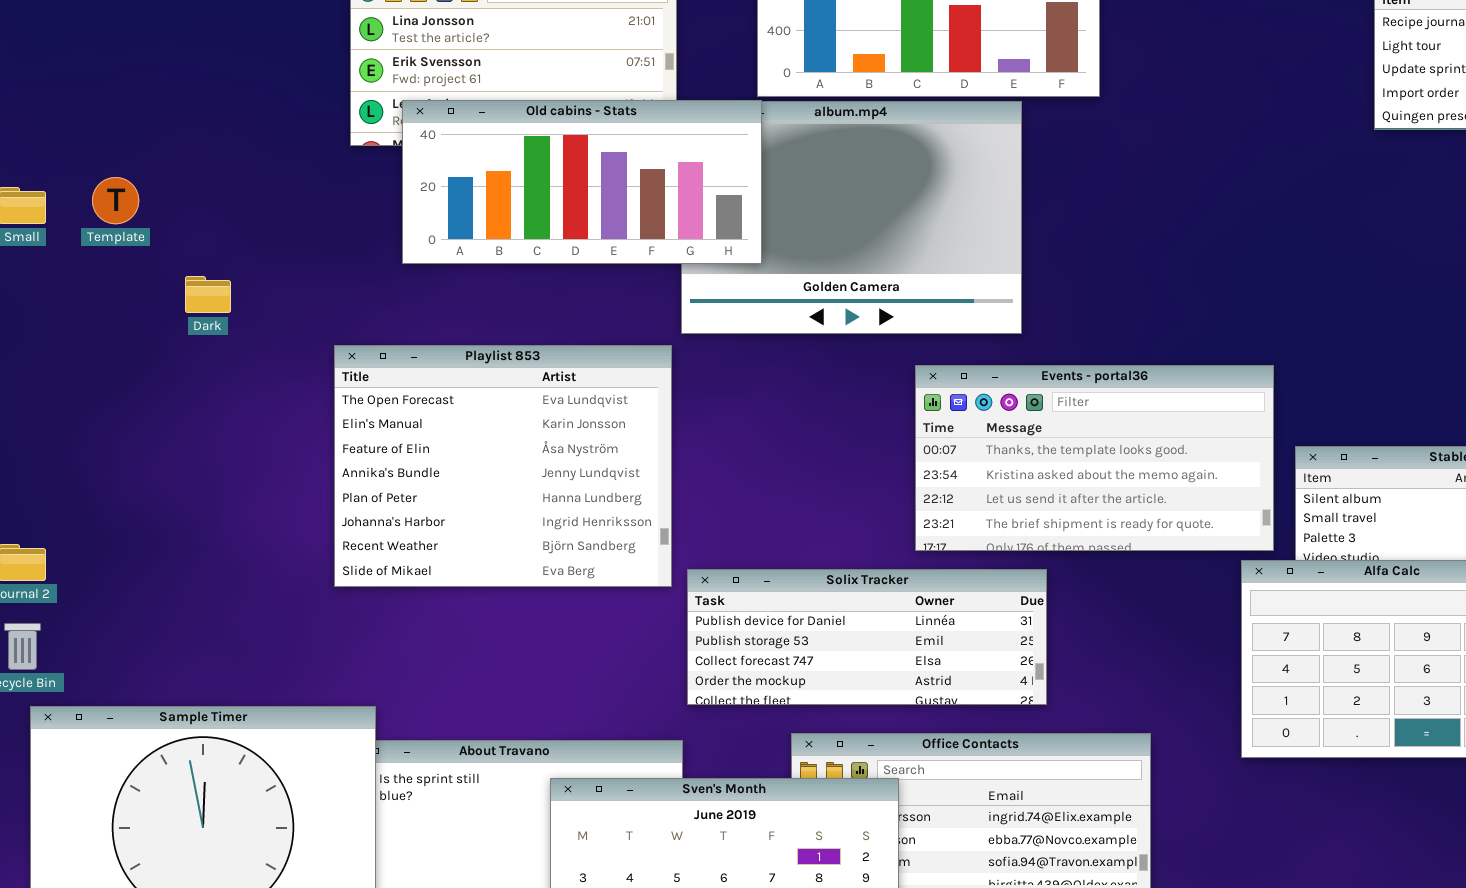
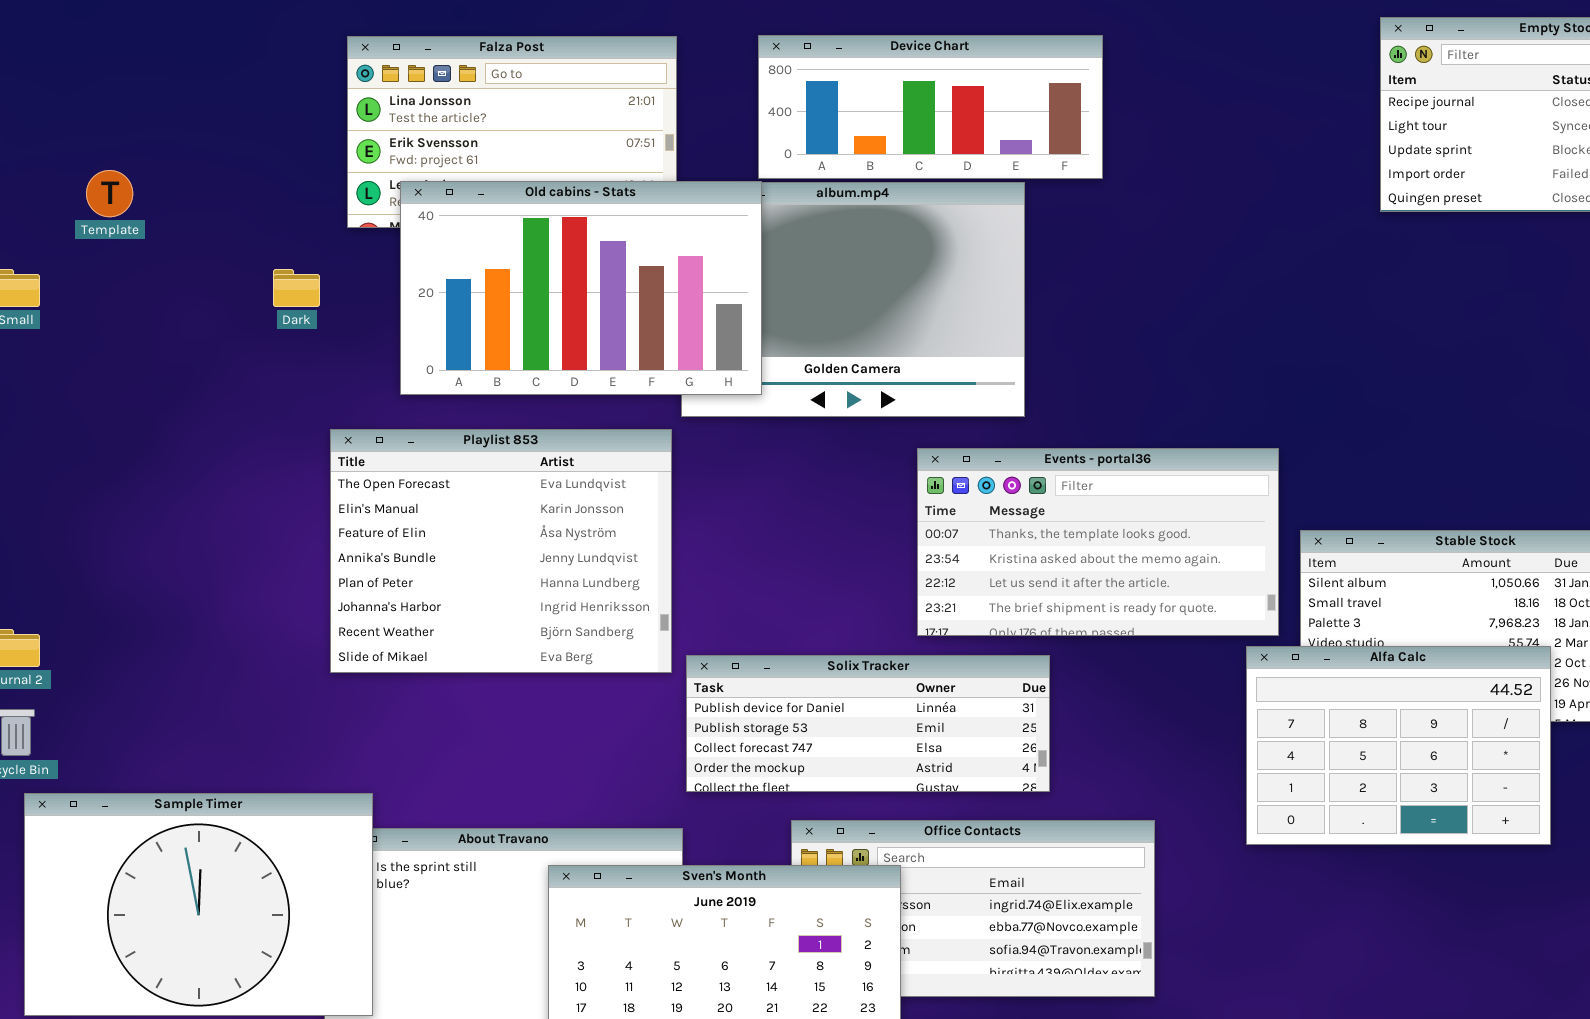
Old cabins - Stats: [402,100,762,264] -> [400,181,762,395], resized
Template: [92,177,139,224] -> [86,170,133,217], moved
Dark: [185,276,231,313] -> [273,269,320,307], moved

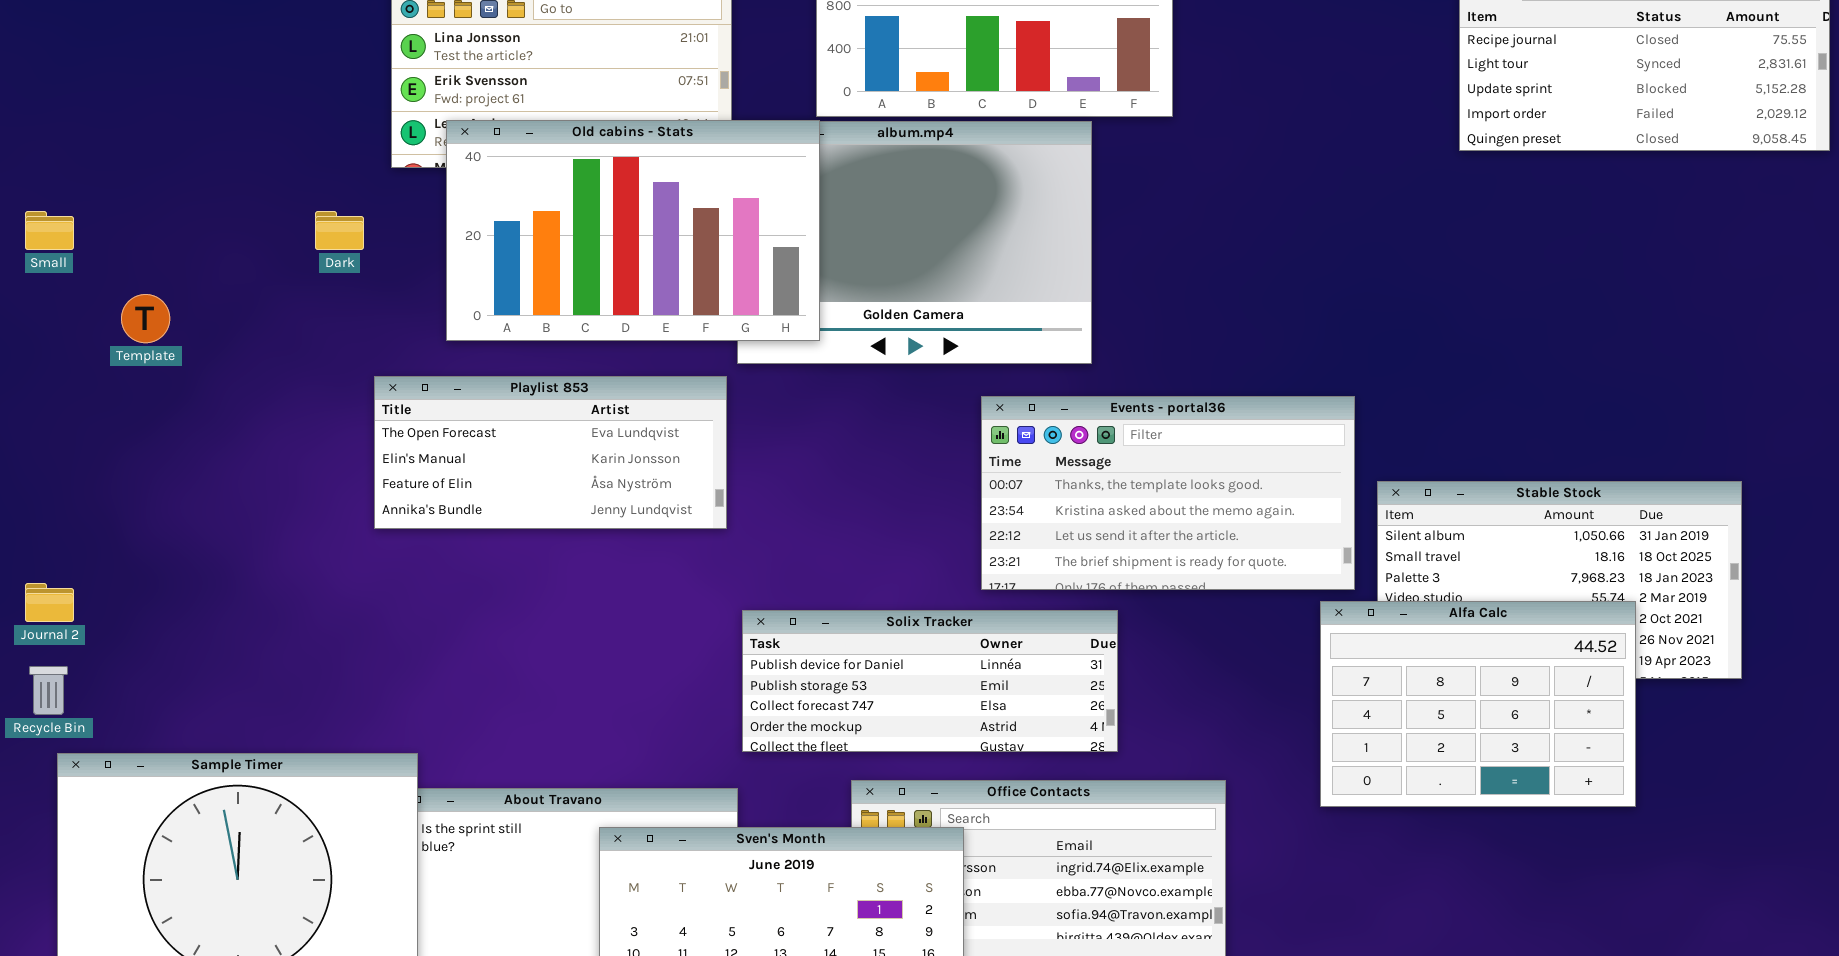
Template: [86,170,133,217] -> [121,294,170,343], moved
Playlist 853: [330,429,672,673] -> [374,376,727,529], resized

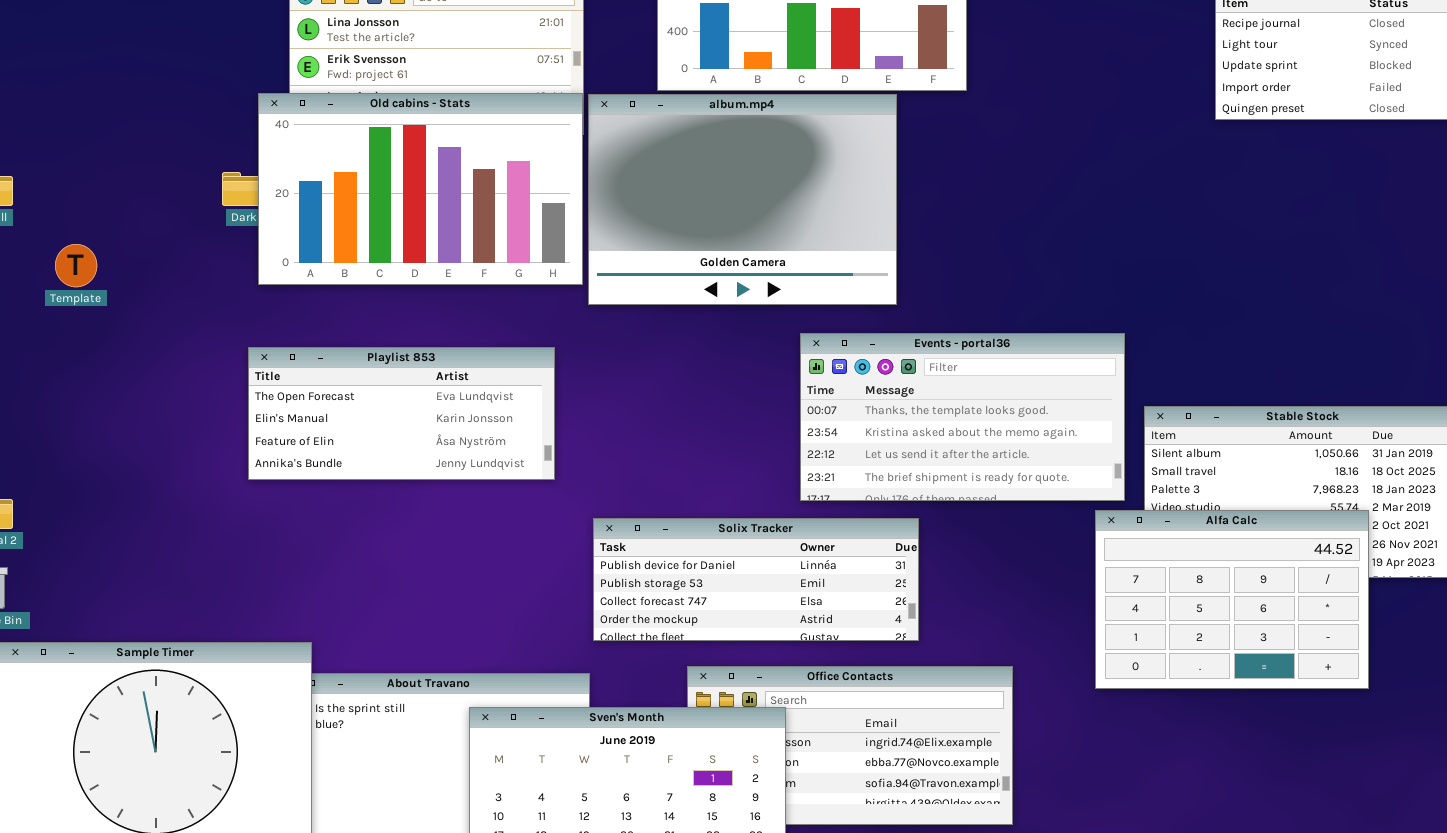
Old cabins - Stats: [446,120,820,341] -> [258,93,583,285], moved
Playlist 853: [374,376,727,529] -> [248,347,555,480], moved

